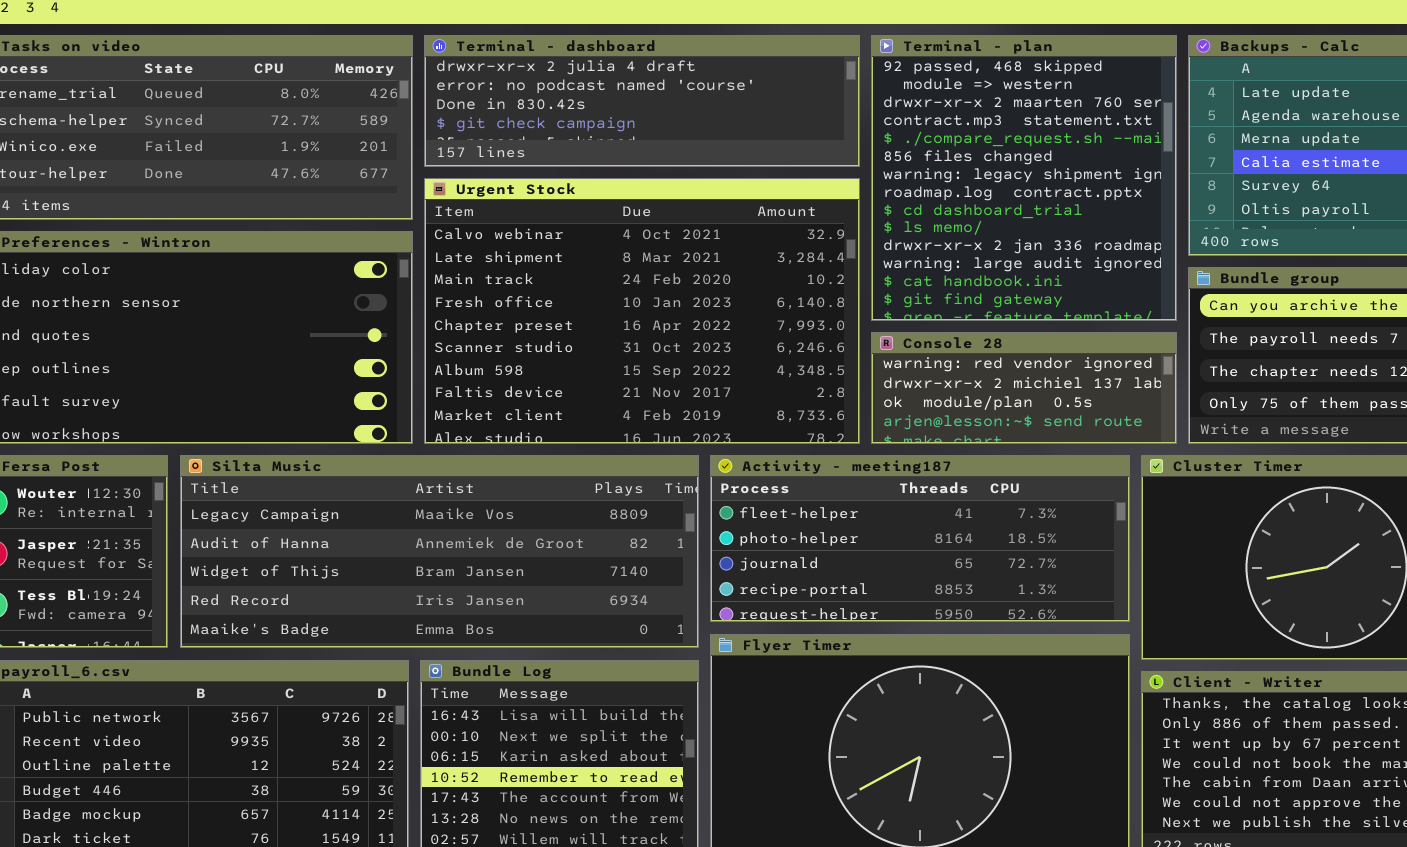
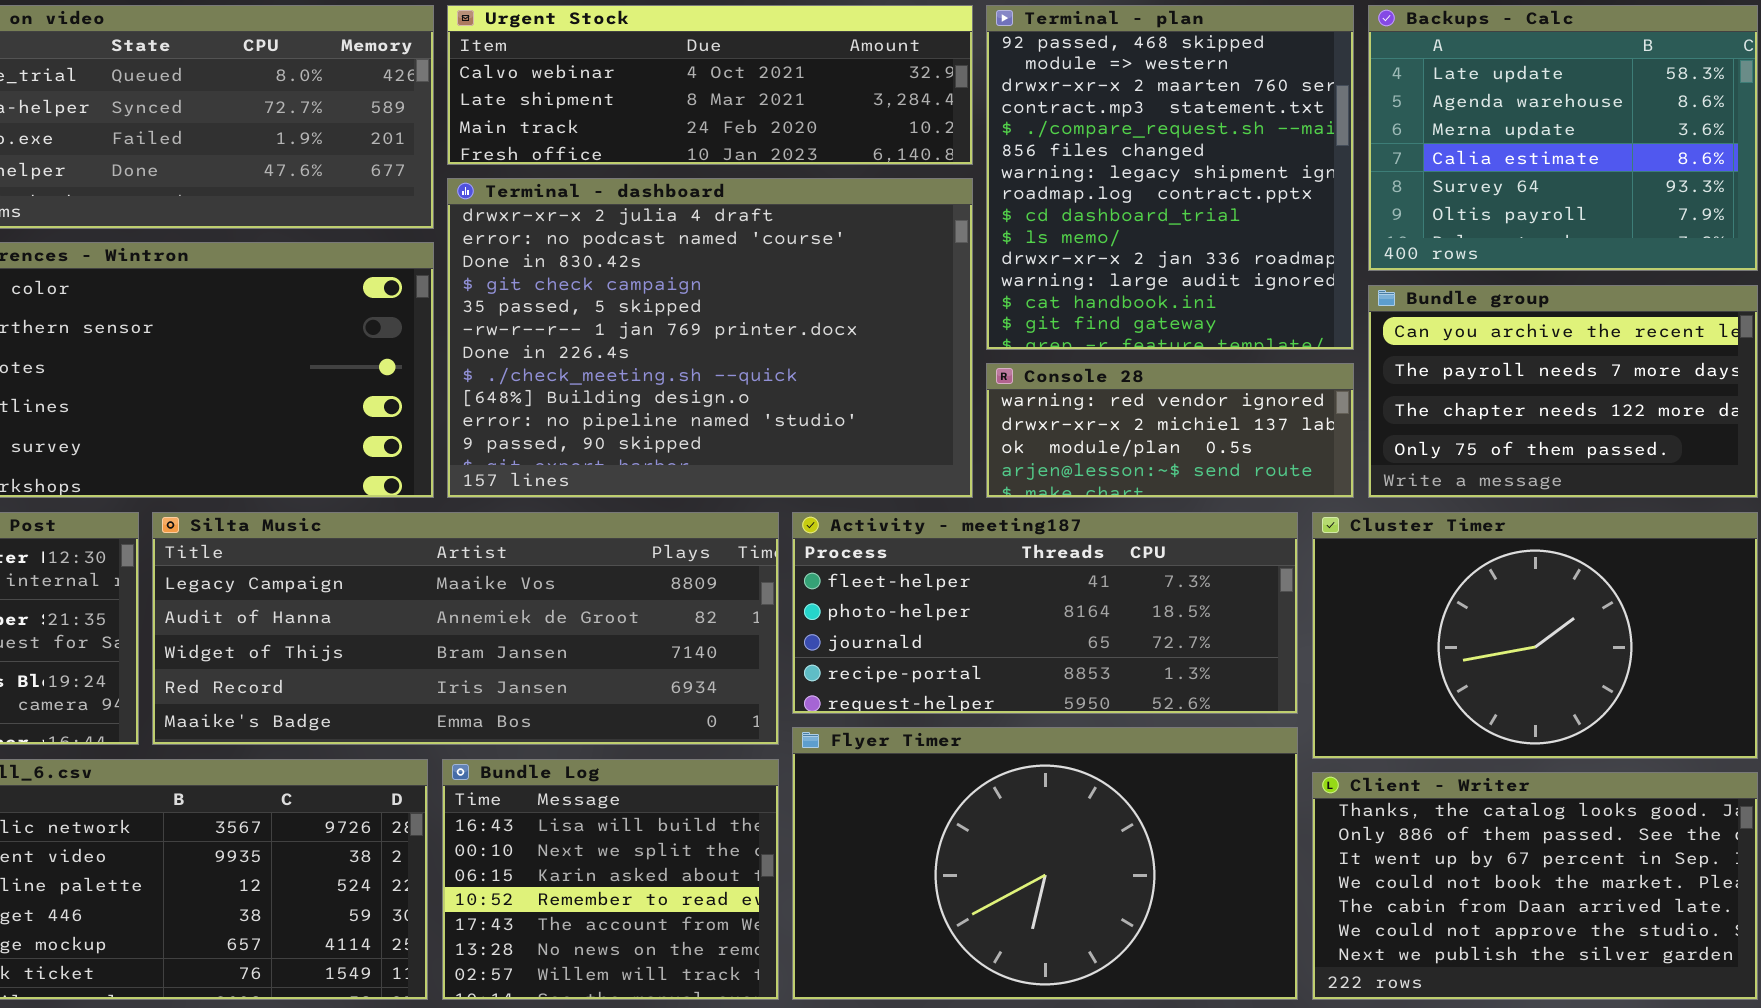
Terminal - dashboard: [424,35,860,167] -> [447,178,973,498], moved, resized
Urgent Stock: [424,178,860,444] -> [447,5,973,165], moved, resized

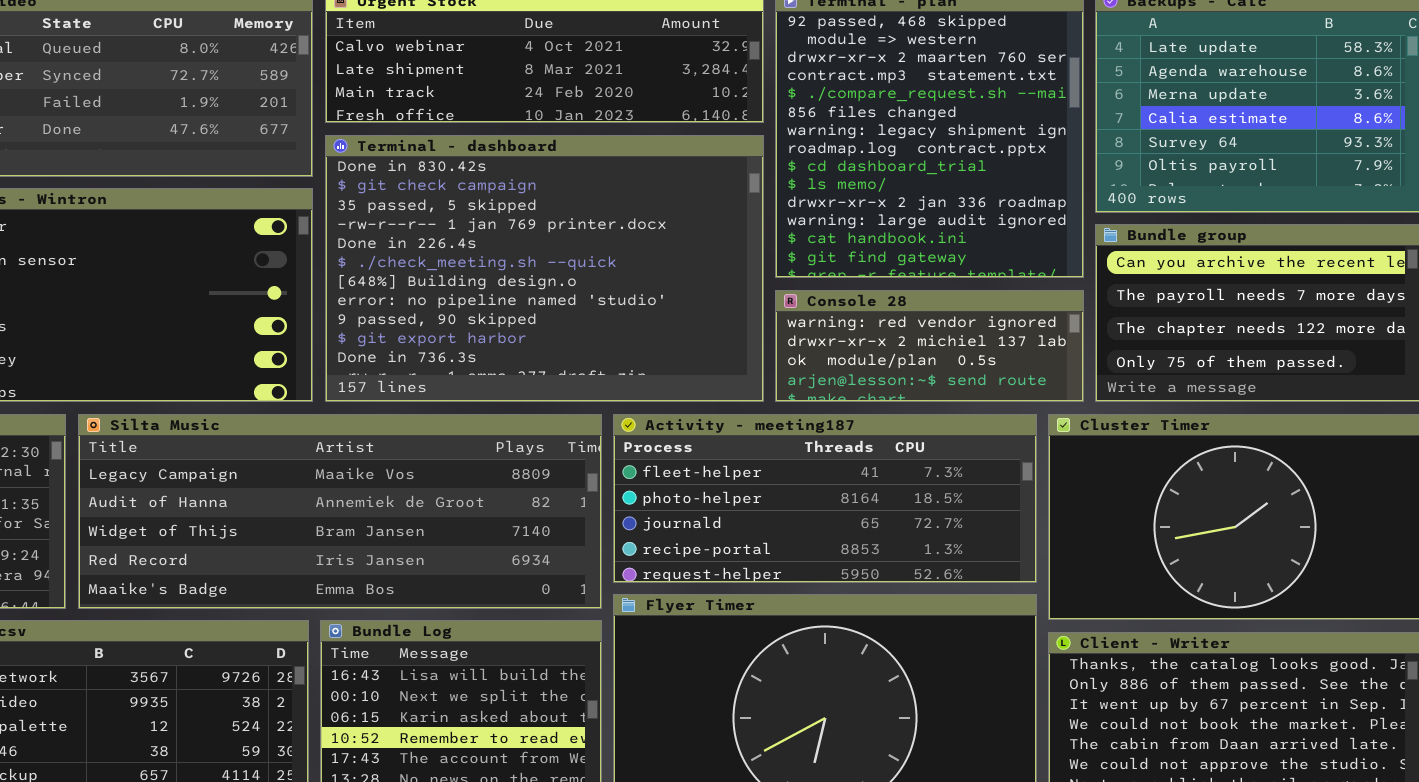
Terminal - dashboard: [447,178,973,498] -> [325,135,764,402], scrolled down 2 rows

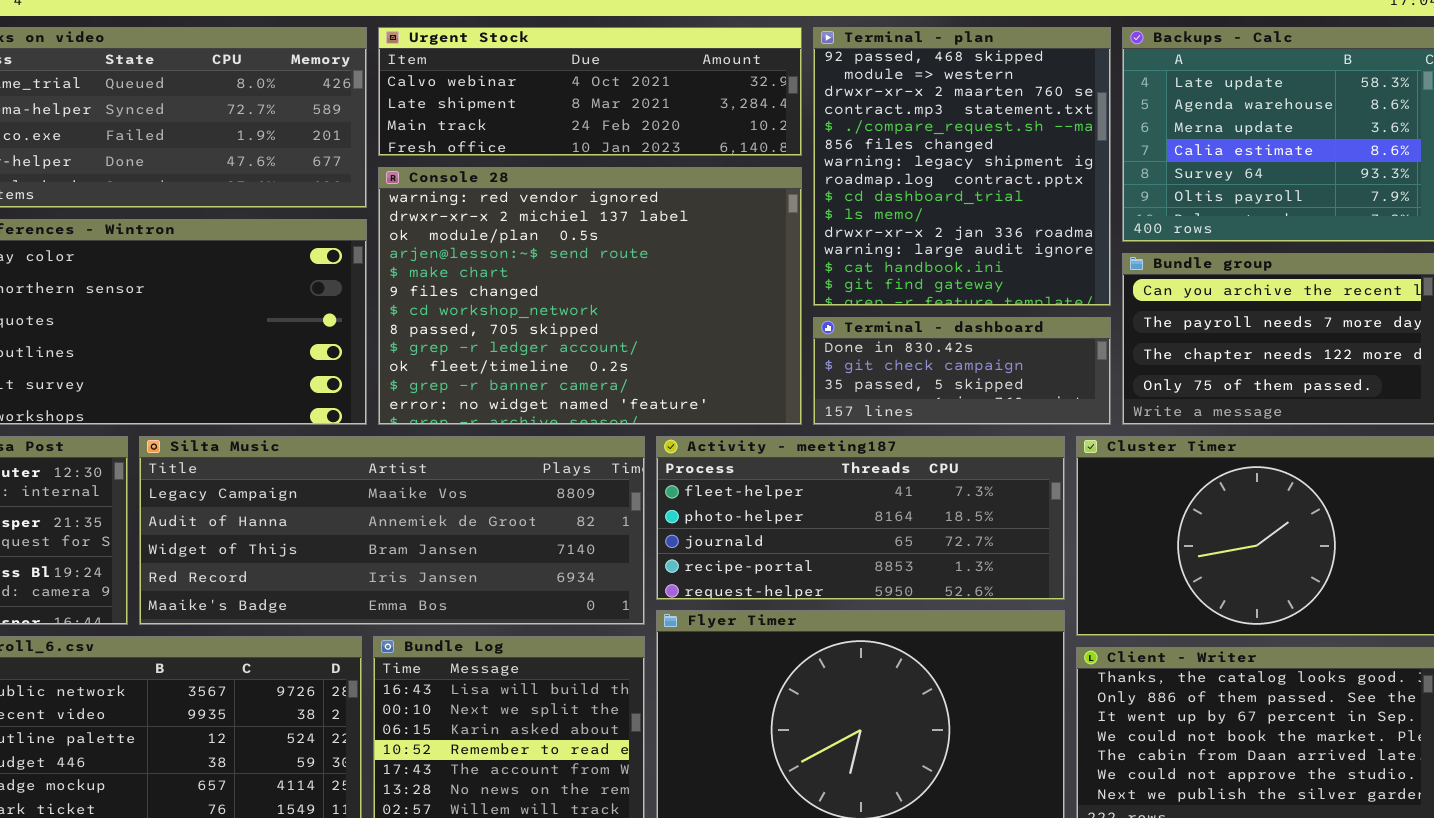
Terminal - dashboard: [325,135,764,402] -> [813,317,1111,425], moved, resized
Console 28: [775,290,1084,402] -> [378,167,802,425], moved, resized

